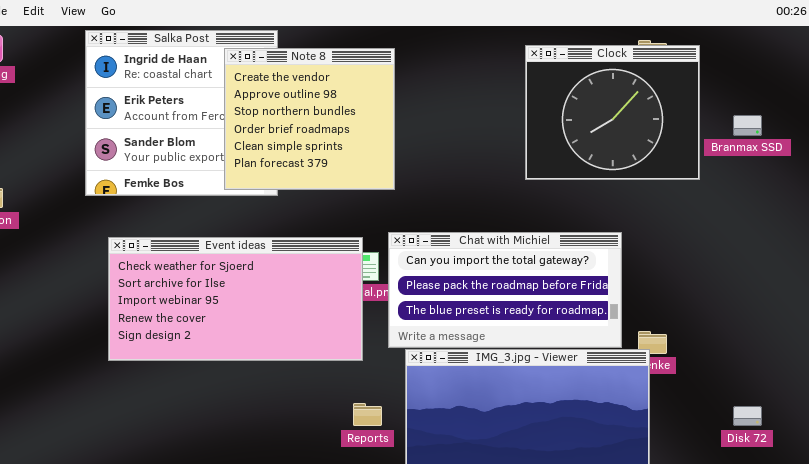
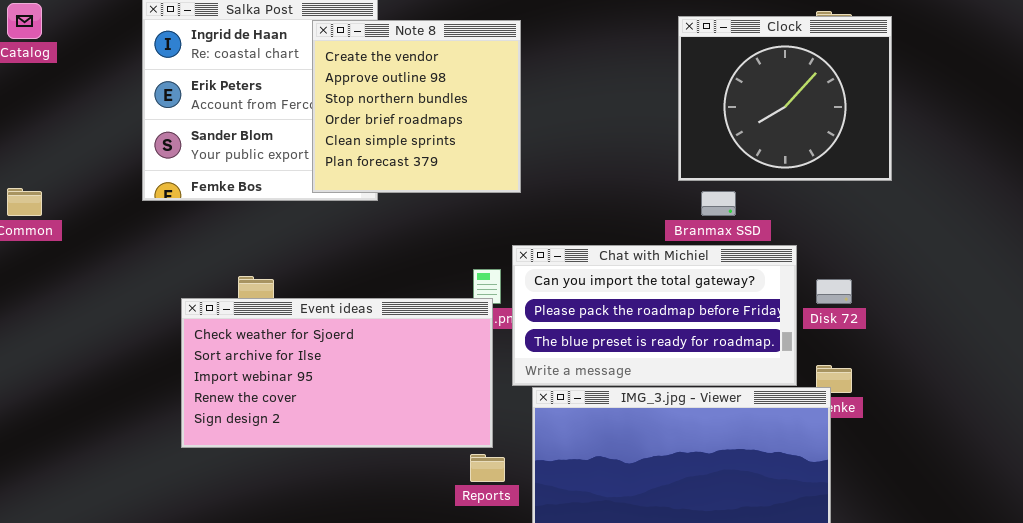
Branmax SSD: [733,115,762,136] -> [701,191,736,216], moved
Event ideas: [108,237,363,361] -> [181,298,493,448], moved
Disk 72: [733,406,762,426] -> [816,279,852,304], moved

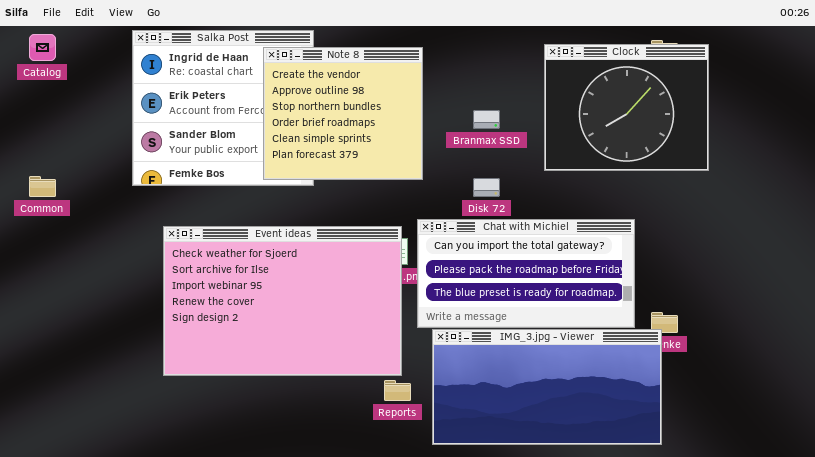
Branmax SSD: [701,191,736,216] -> [473,110,500,129], moved
Disk 72: [816,279,852,304] -> [473,178,500,197], moved
Event ideas: [181,298,493,448] -> [163,226,402,376], resized

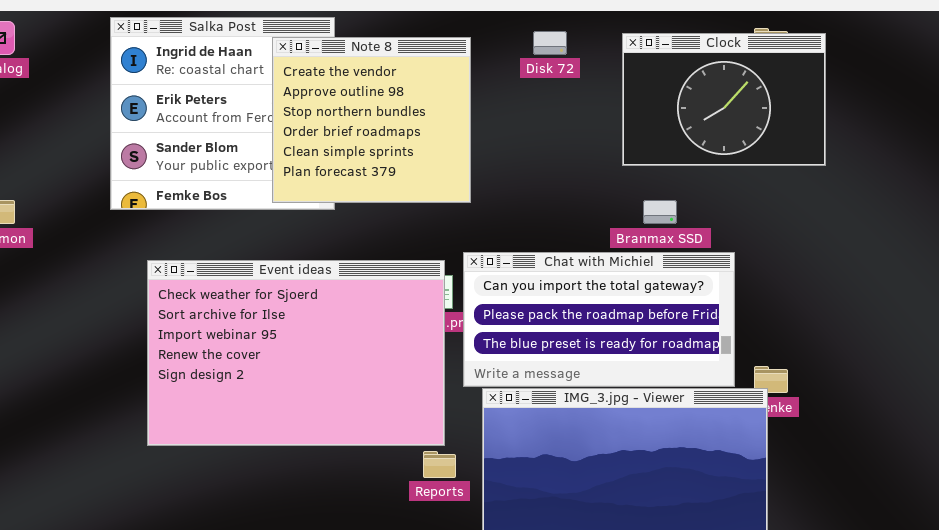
Clock: [544,44,709,171] -> [622,33,826,166], resized
Branmax SSD: [473,110,500,129] -> [643,200,677,224], moved
Disk 72: [473,178,500,197] -> [533,31,567,55], moved

